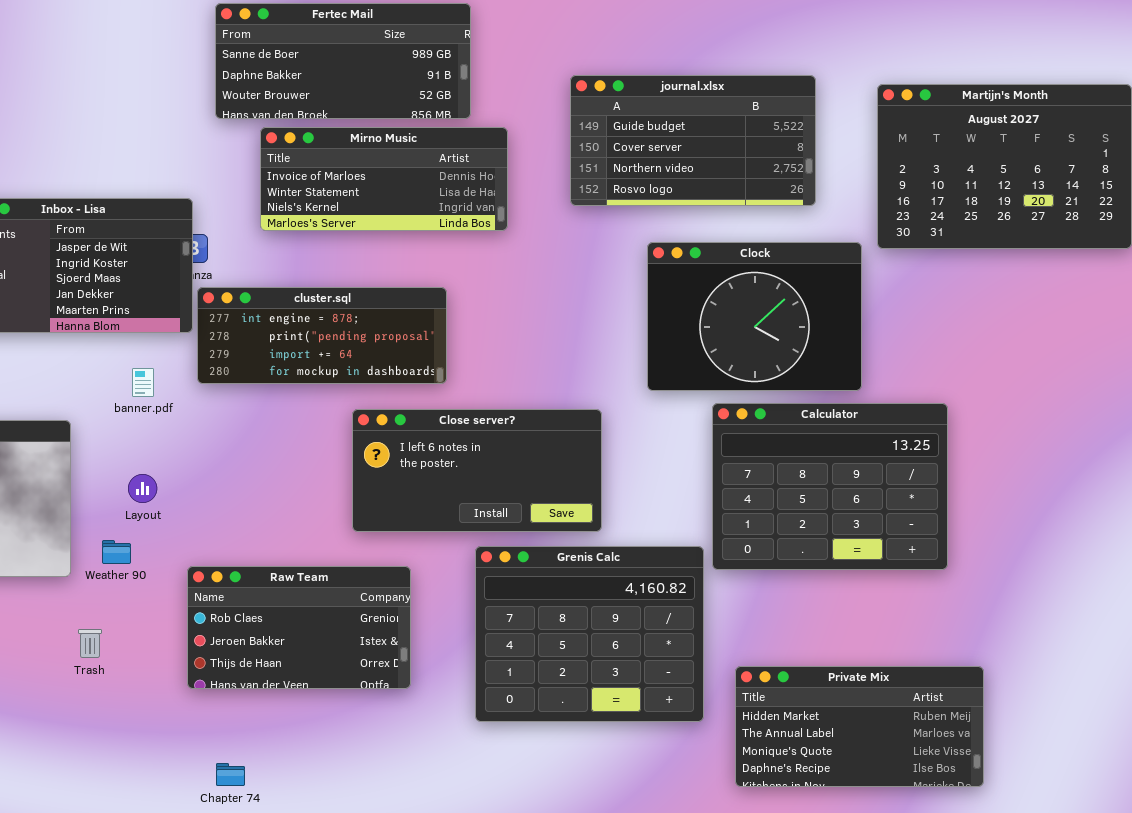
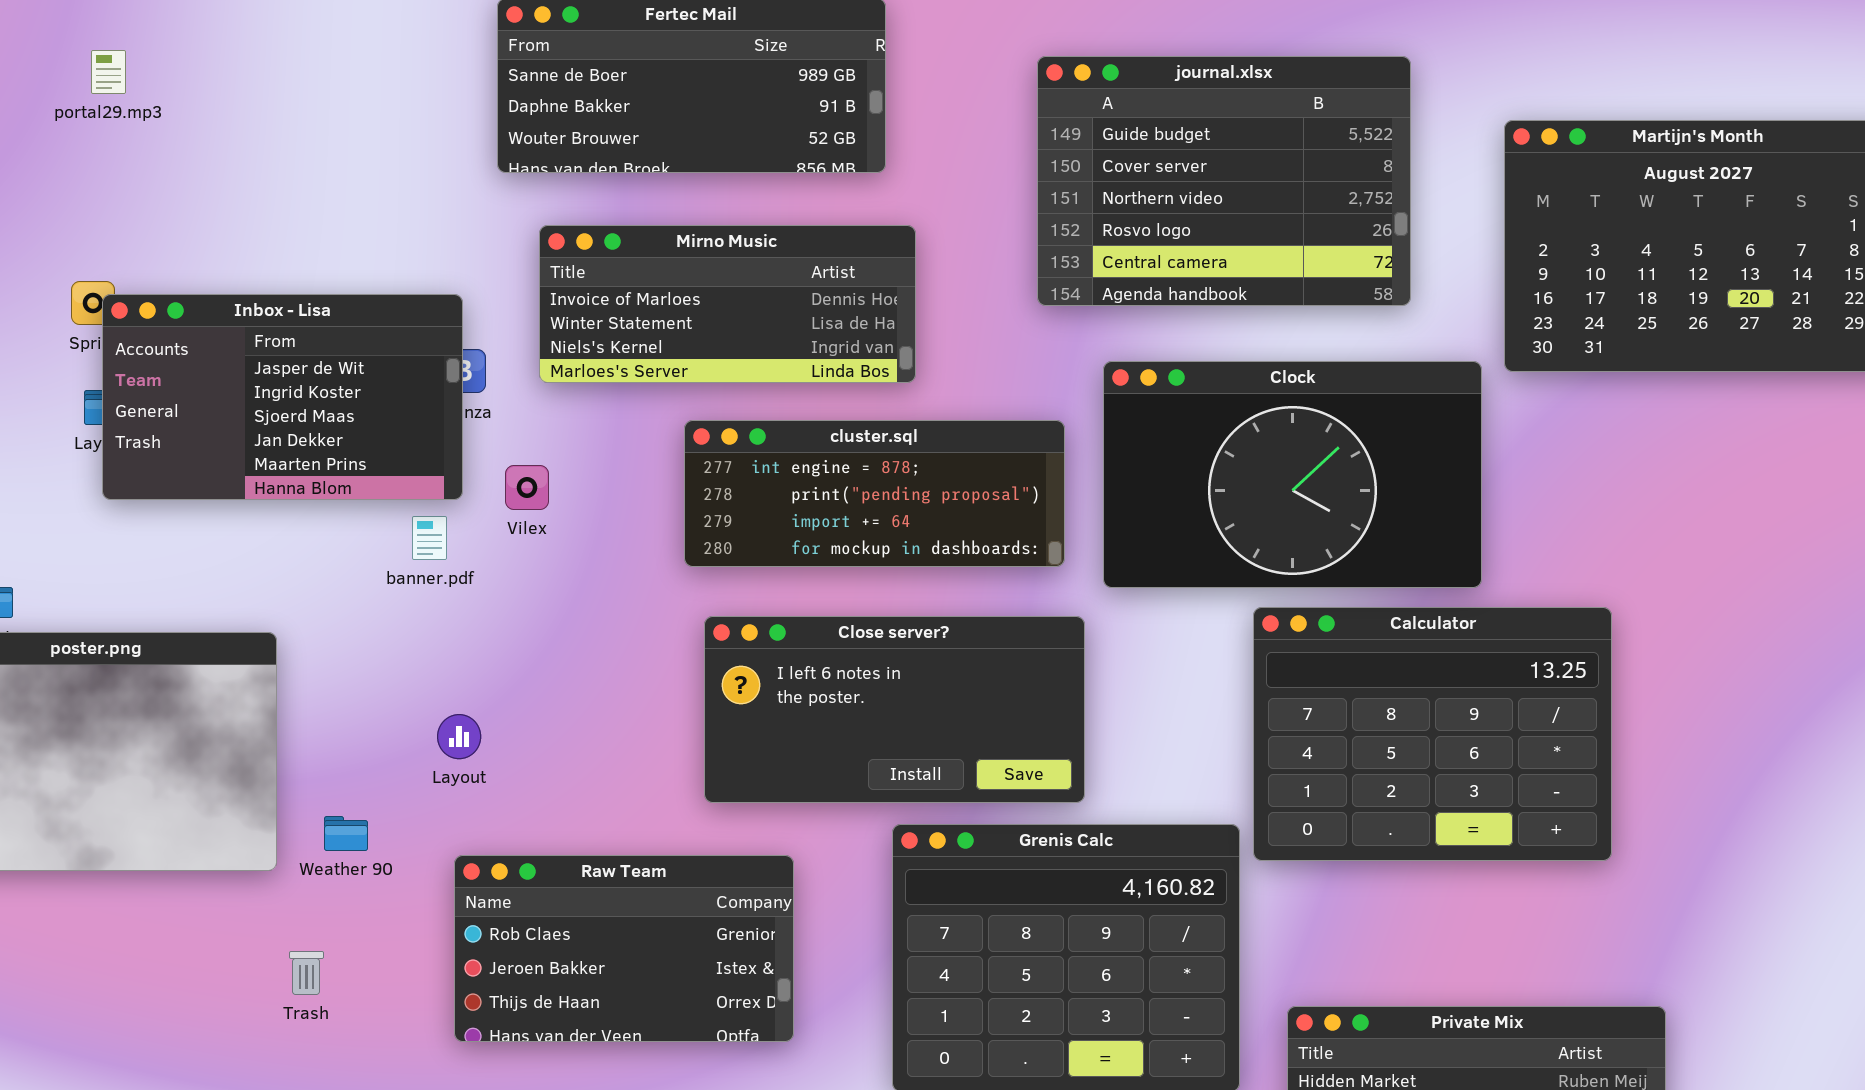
journal.xlsx: [570,75,816,206] -> [1037,56,1411,306], resized
Mirno Music: [260,127,508,231] -> [539,225,916,383], moved
Clock: [647,242,862,391] -> [1103,361,1482,588], resized
cluster.sql: [197,287,447,384] -> [684,420,1065,567], moved
banner.pdf: [132,368,154,397] -> [412,516,447,560], moved
Layout: [128,474,157,503] -> [437,714,481,759], moved

